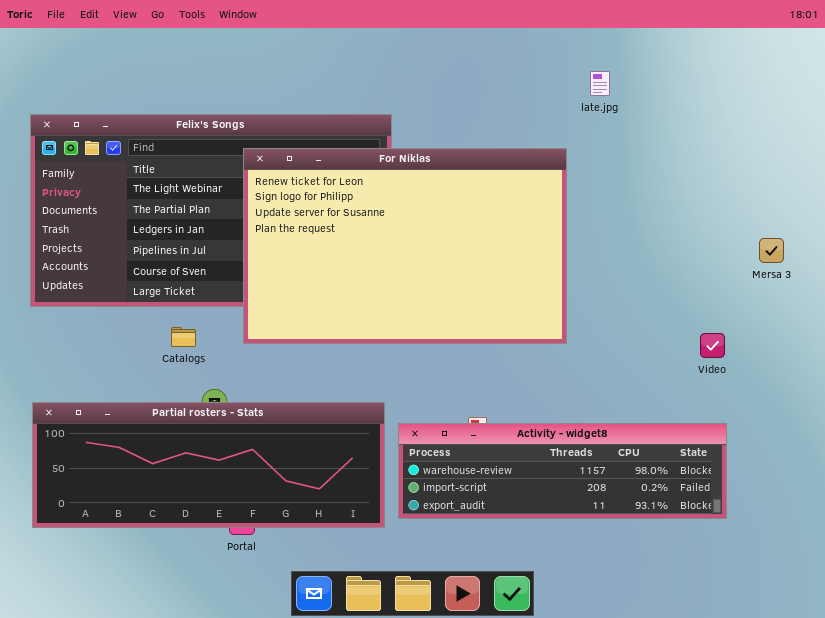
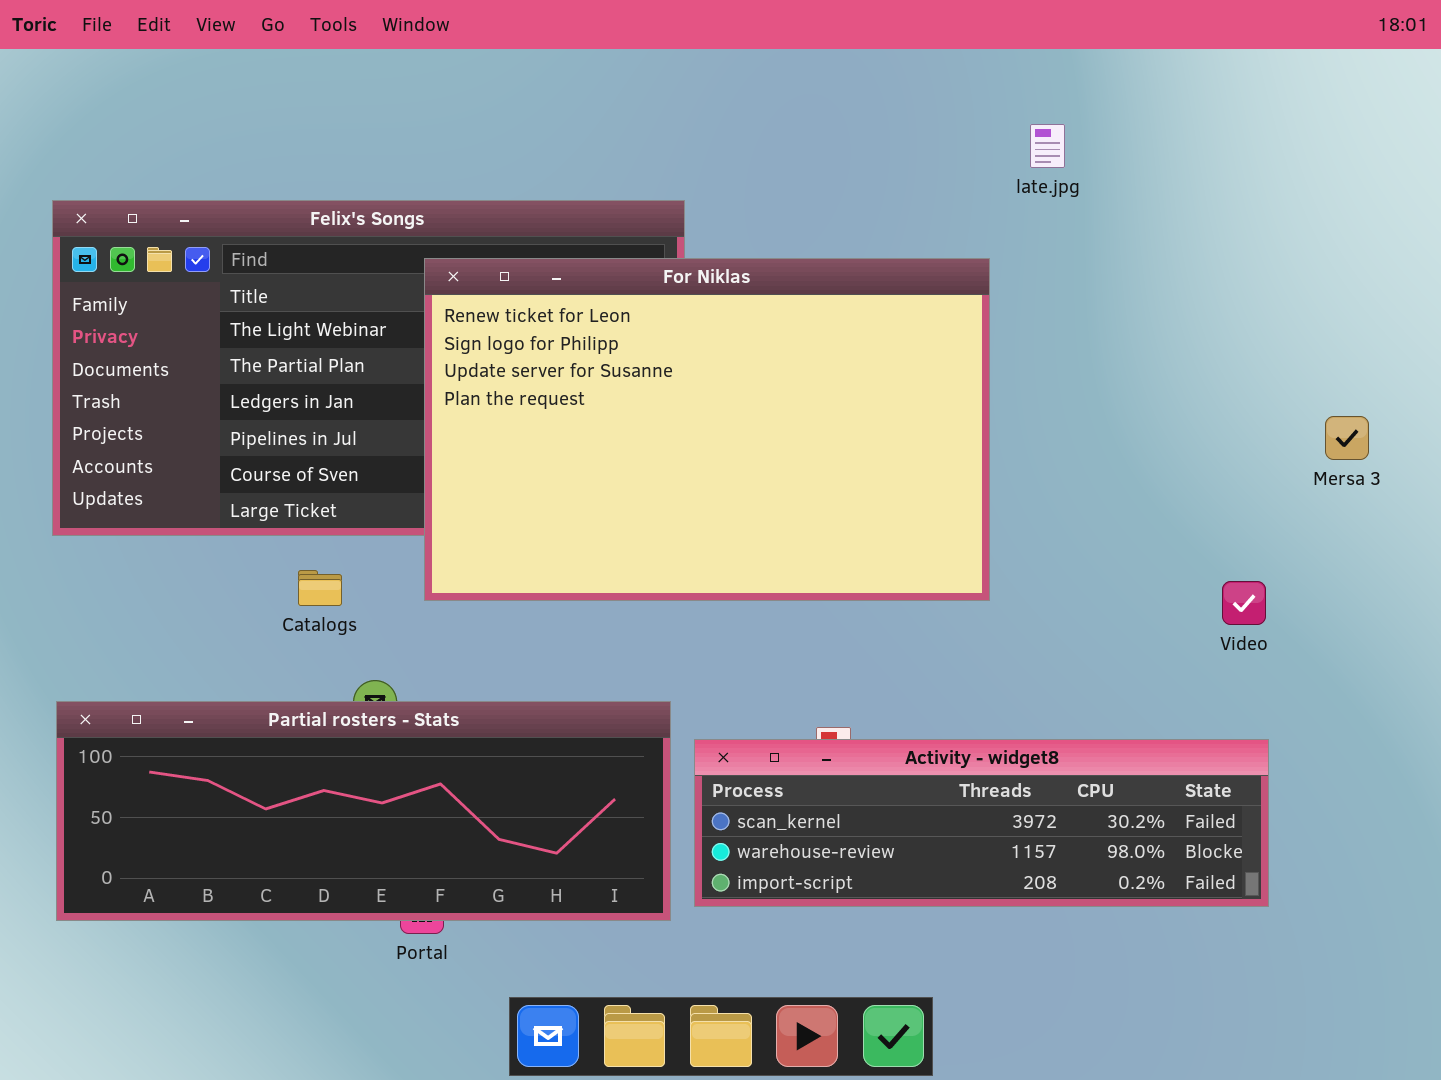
Activity - widget8: [398,423,727,519] -> [694,739,1269,907], scrolled up 1 row

